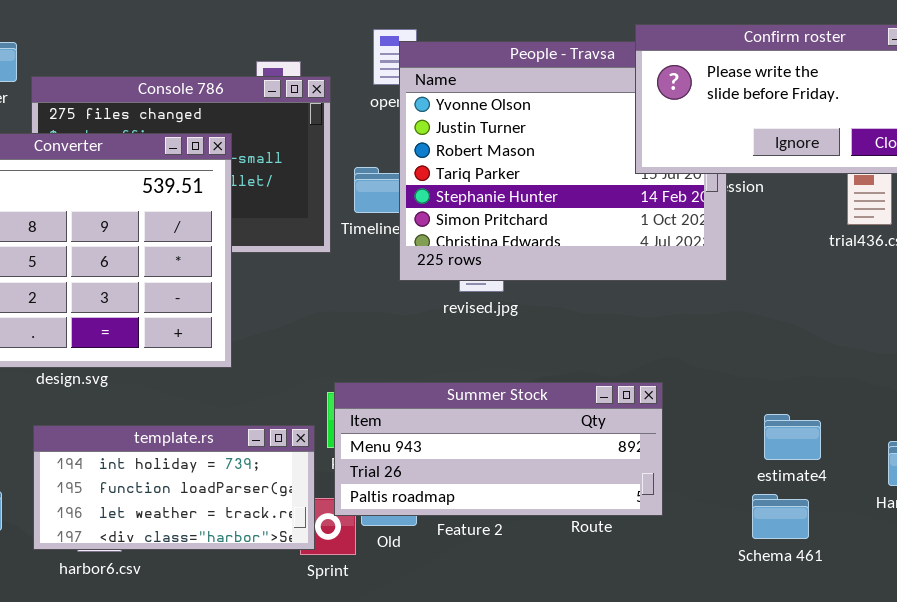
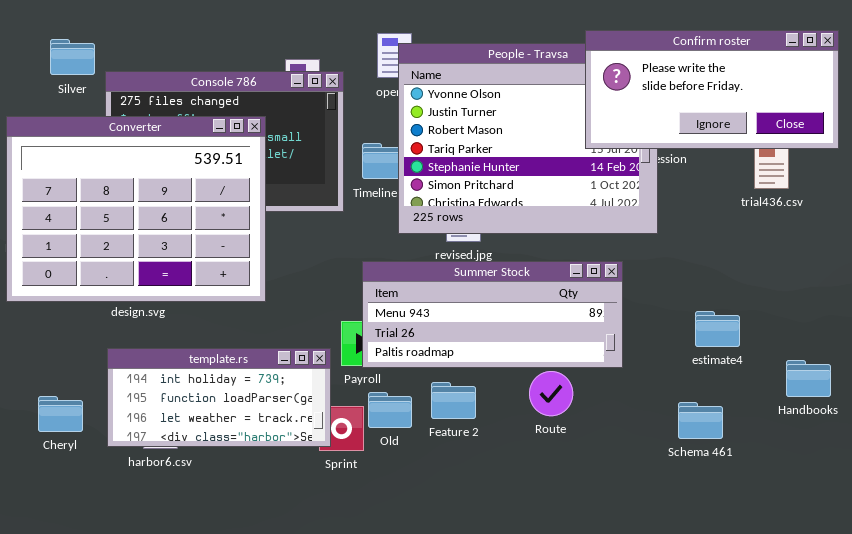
Summer Stock: [334,382,663,516] -> [362,261,623,368], moved
estimate4: [764,414,821,460] -> [695,311,740,347], moved

